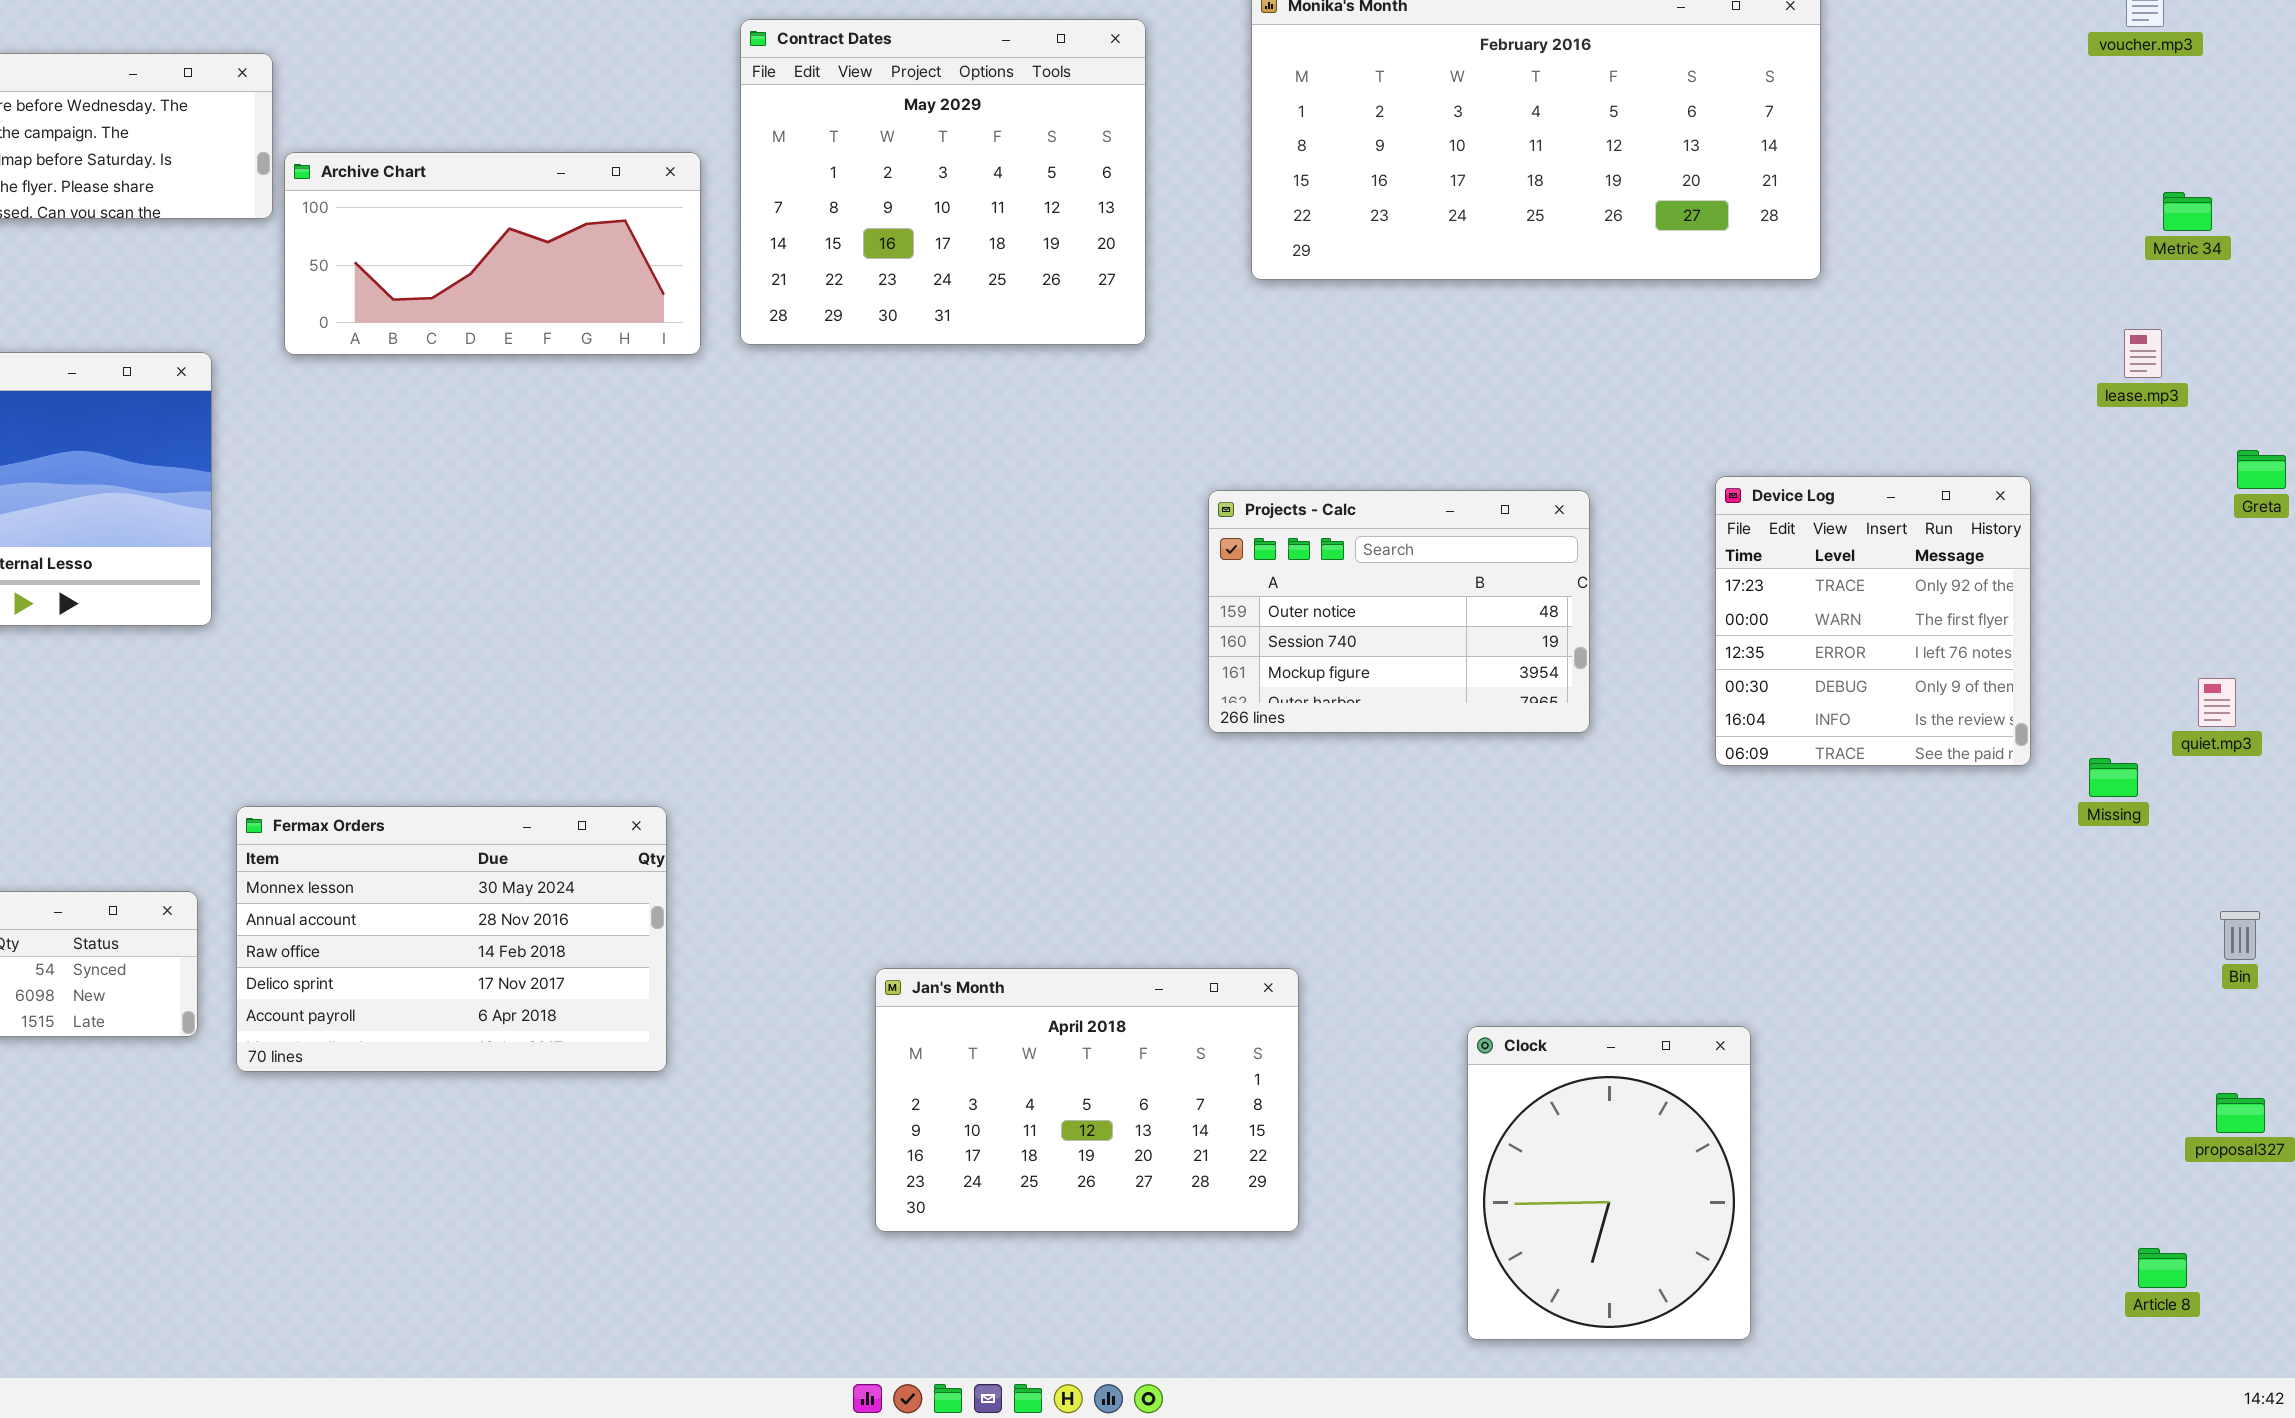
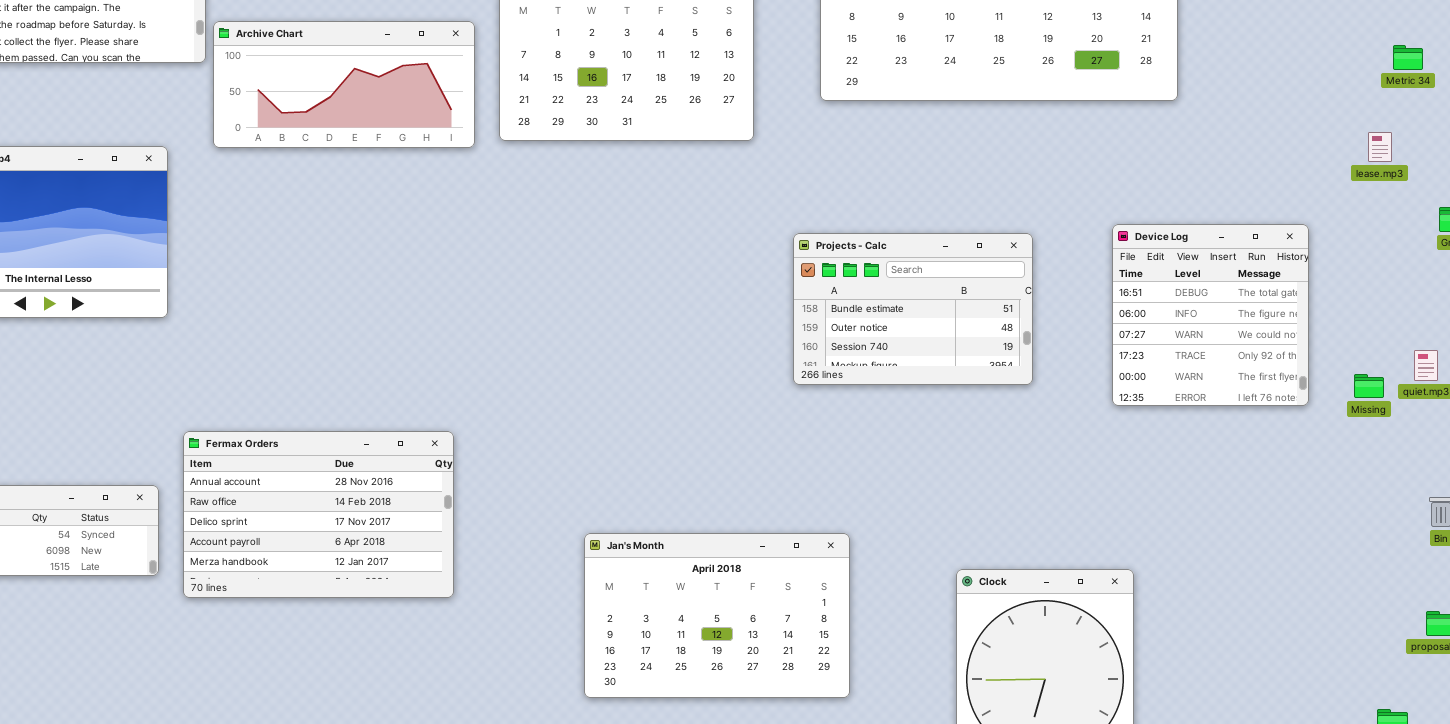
Device Log: [1715,476,2031,766] -> [1112,224,1309,406], scrolled up 3 rows
Projects - Calc: [1208,490,1590,733] -> [793,233,1033,385], scrolled up 1 row
Missing: [2089,758,2138,797] -> [1354,374,1384,398], moved
Fermax Orders: [236,806,667,1072] -> [183,431,454,598], scrolled down 1 row

